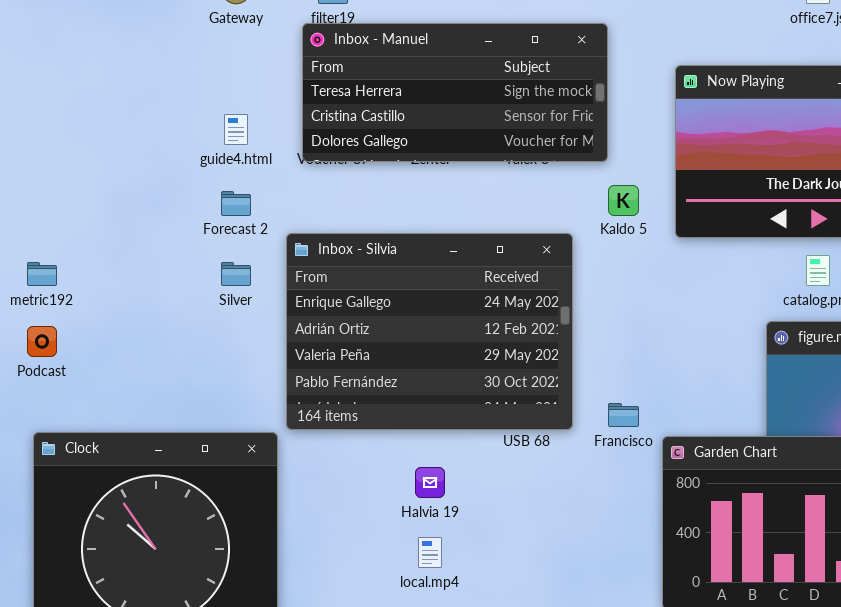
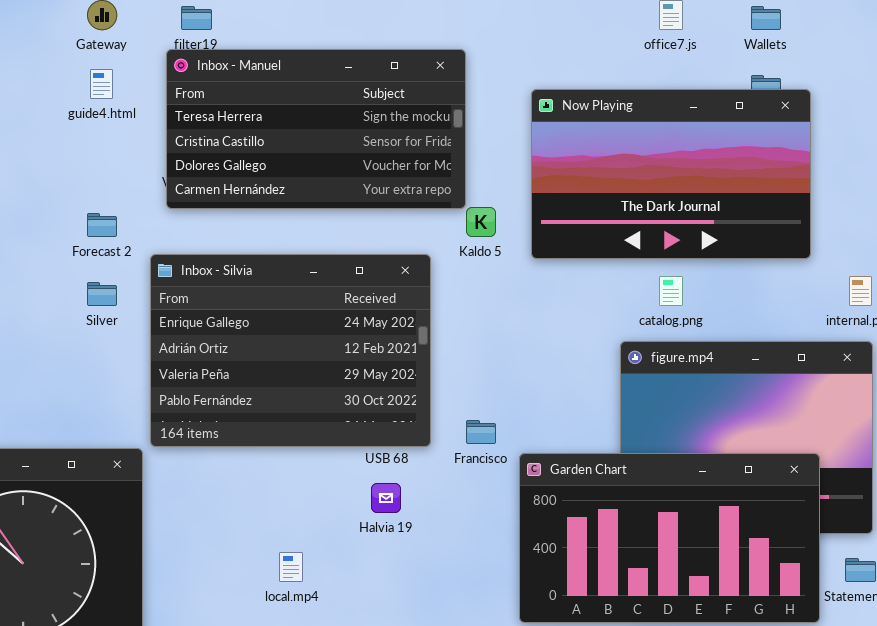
Inbox - Manuel: [302,23,608,162] -> [166,49,466,209], resized
guide4.html: [224,114,248,145] -> [90,69,113,99], moved
Halvia 19: [415,467,445,498] -> [371,483,401,513], moved

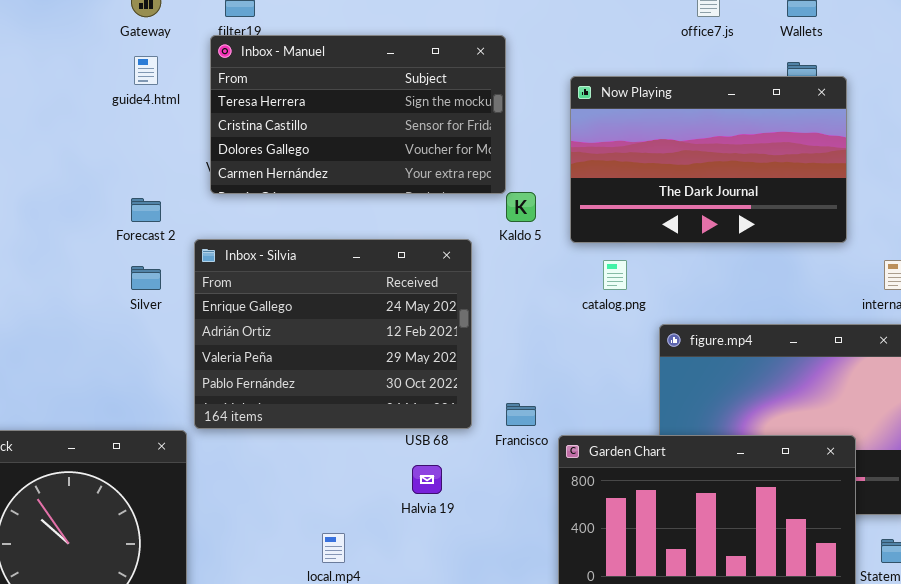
catalog.png: [659,276,683,306] -> [603,260,627,290], moved

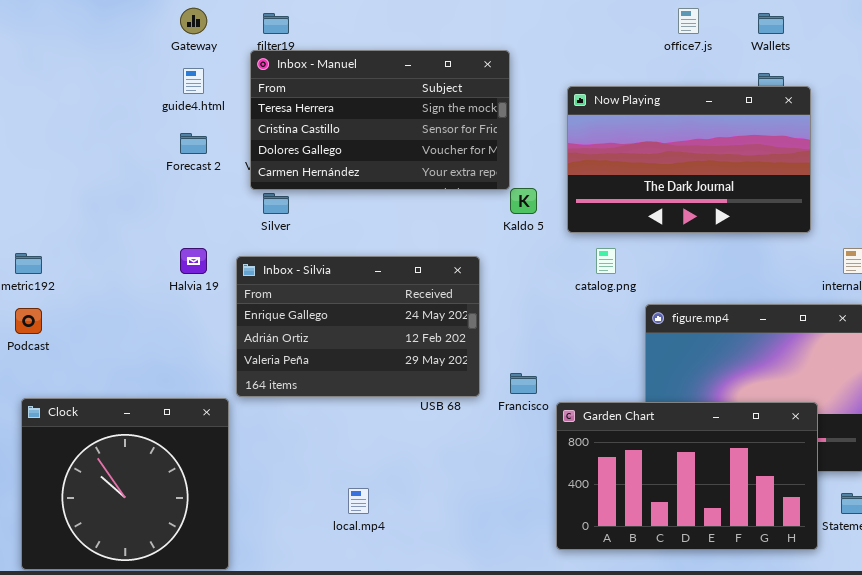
Forecast 2: [131,198,161,222] -> [180,133,207,154], moved
Inbox - Silvia: [194,239,472,429] -> [236,256,480,397], resized
Silver: [131,266,161,290] -> [263,193,289,214], moved
Halvia 19: [412,465,442,494] -> [180,248,207,274], moved

